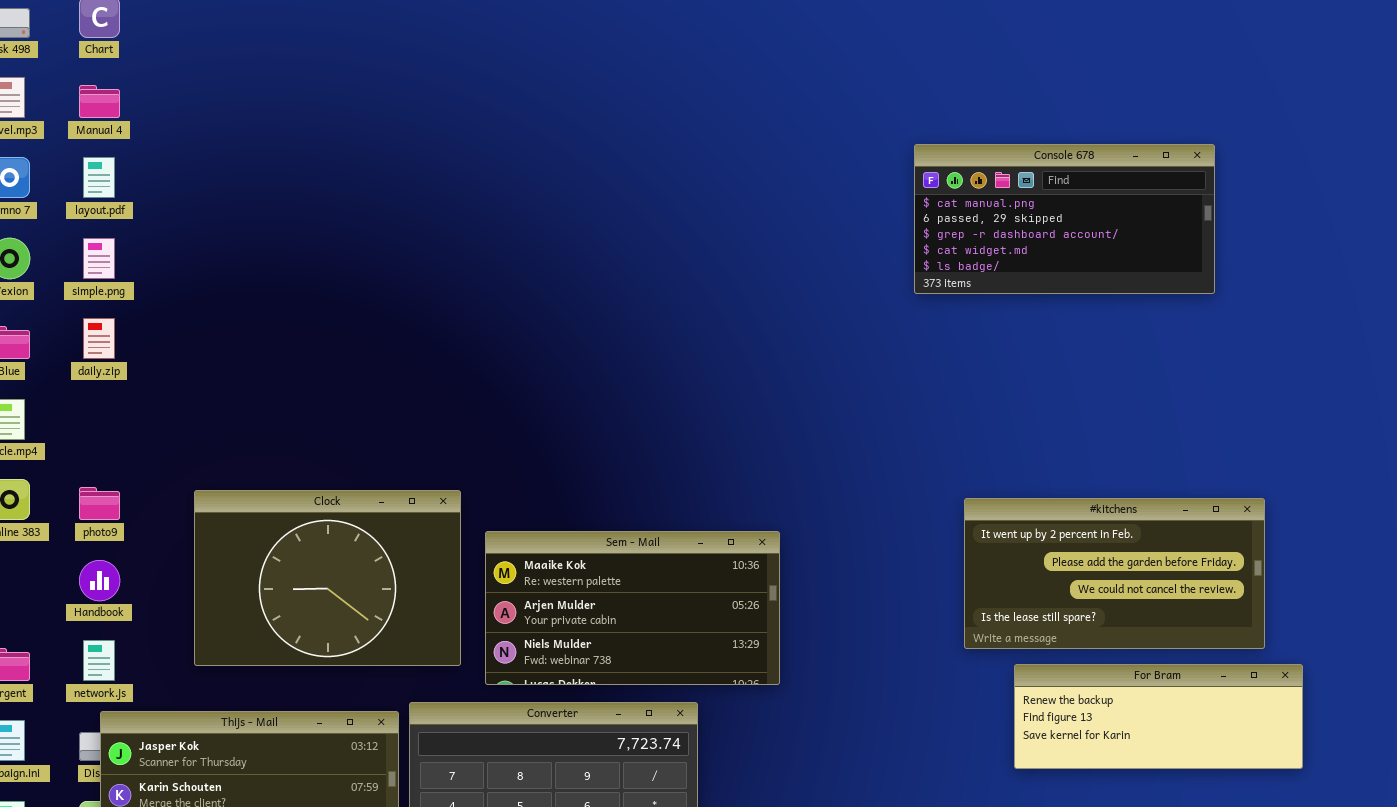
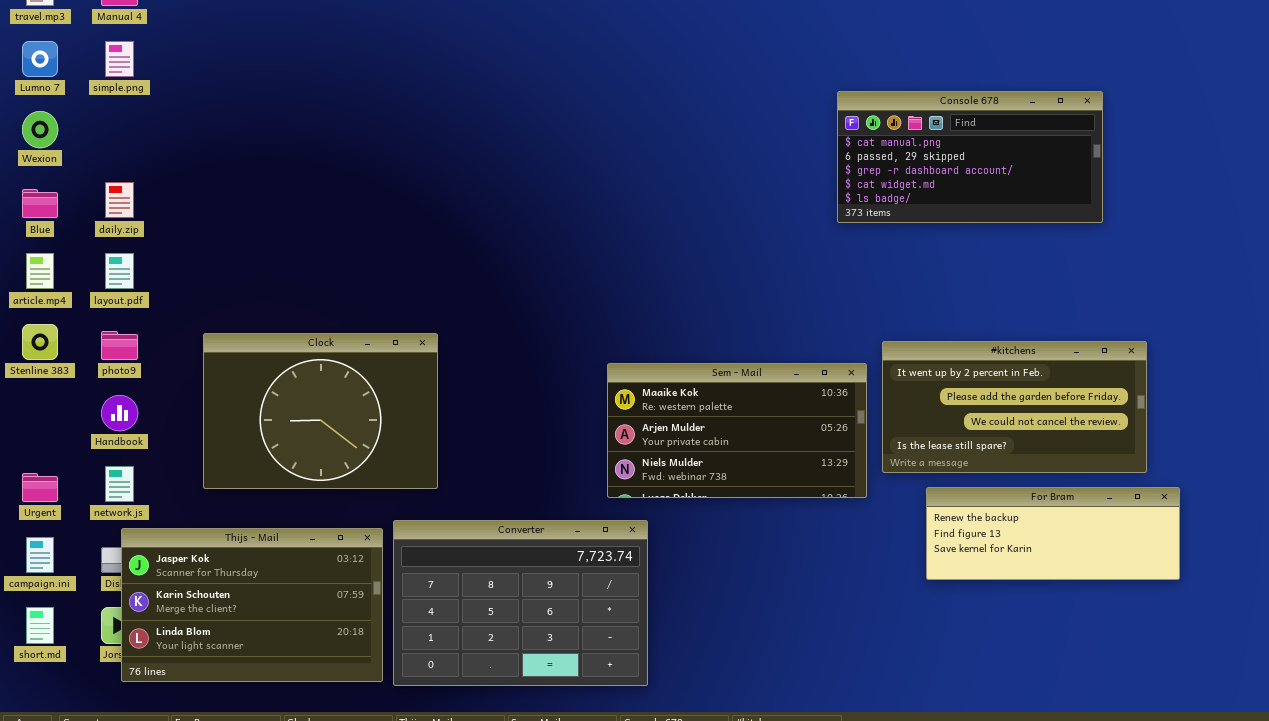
Console 678: [914,144,1215,294] -> [837,91,1103,223], moved
layout.pdf: [83,157,115,198] -> [105,253,134,289], moved
simple.png: [83,238,115,279] -> [105,41,134,77], moved
Sem - Mail: [485,531,780,685] -> [607,363,867,498], moved

